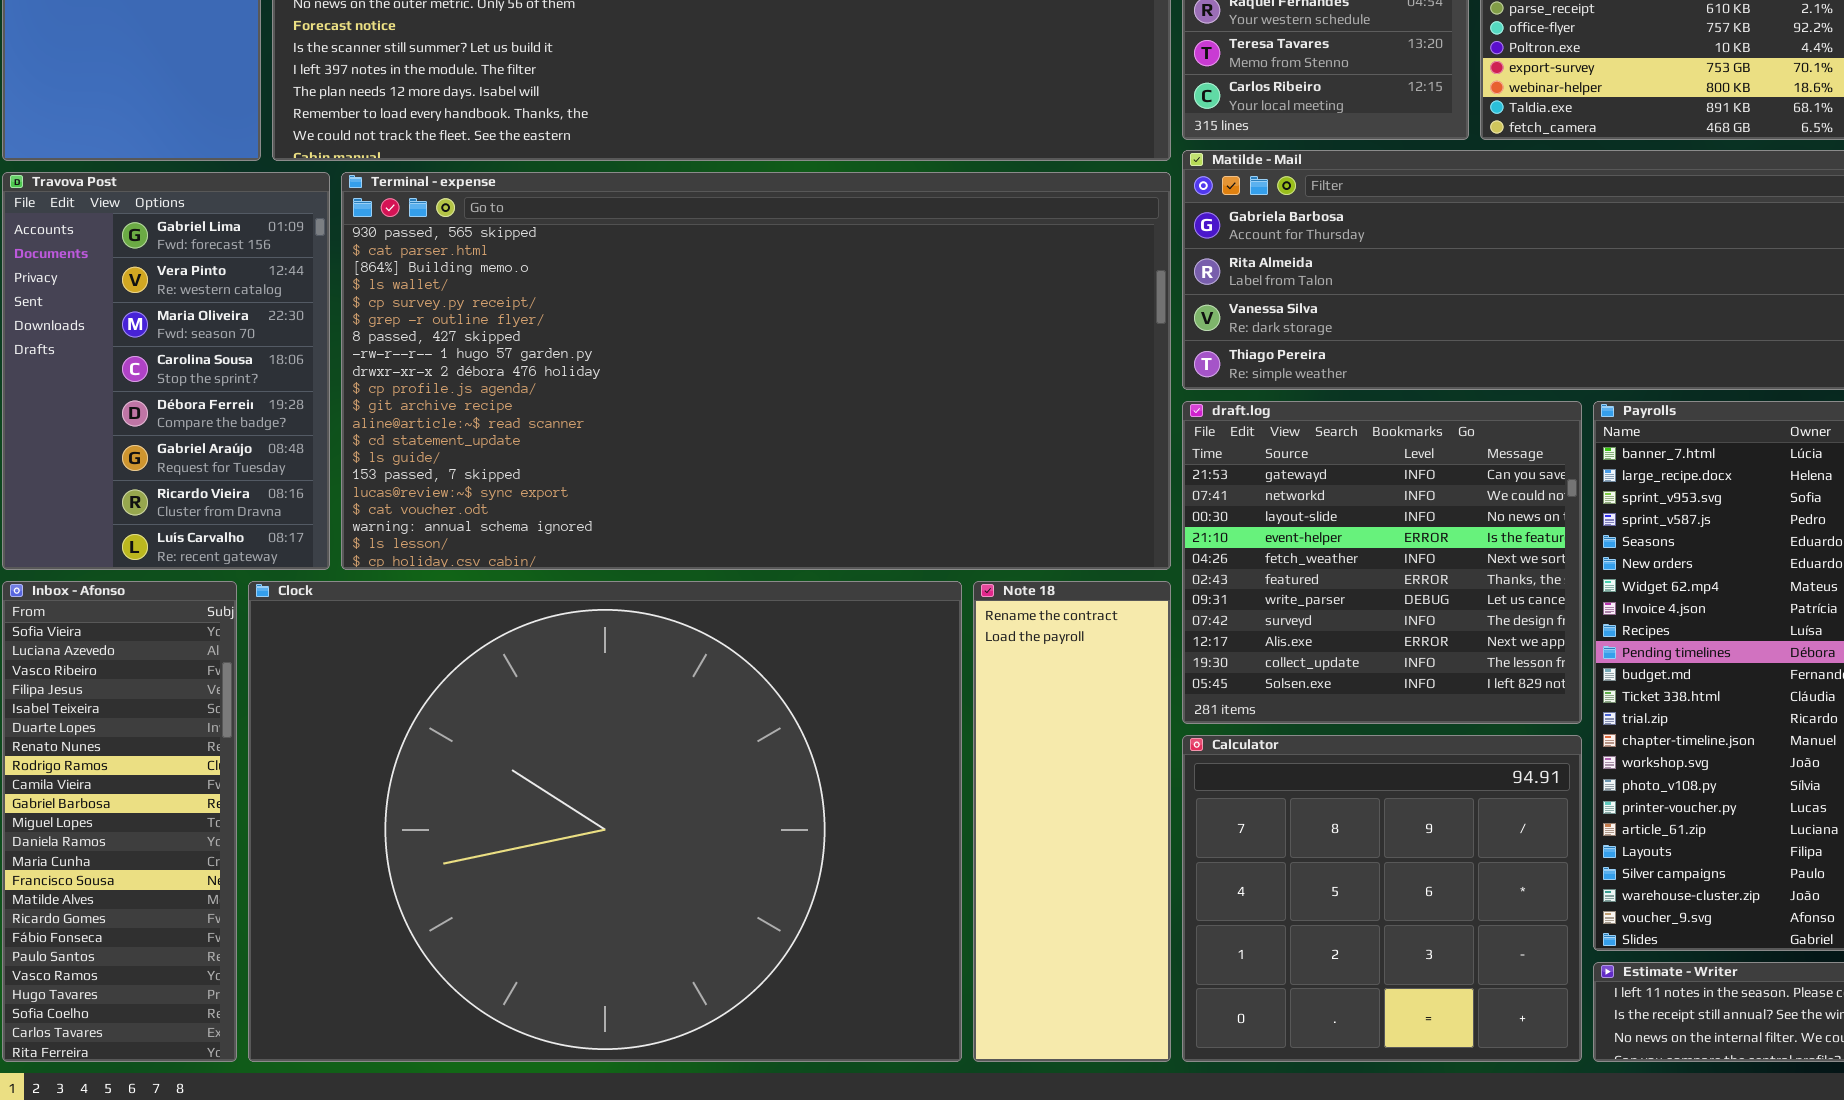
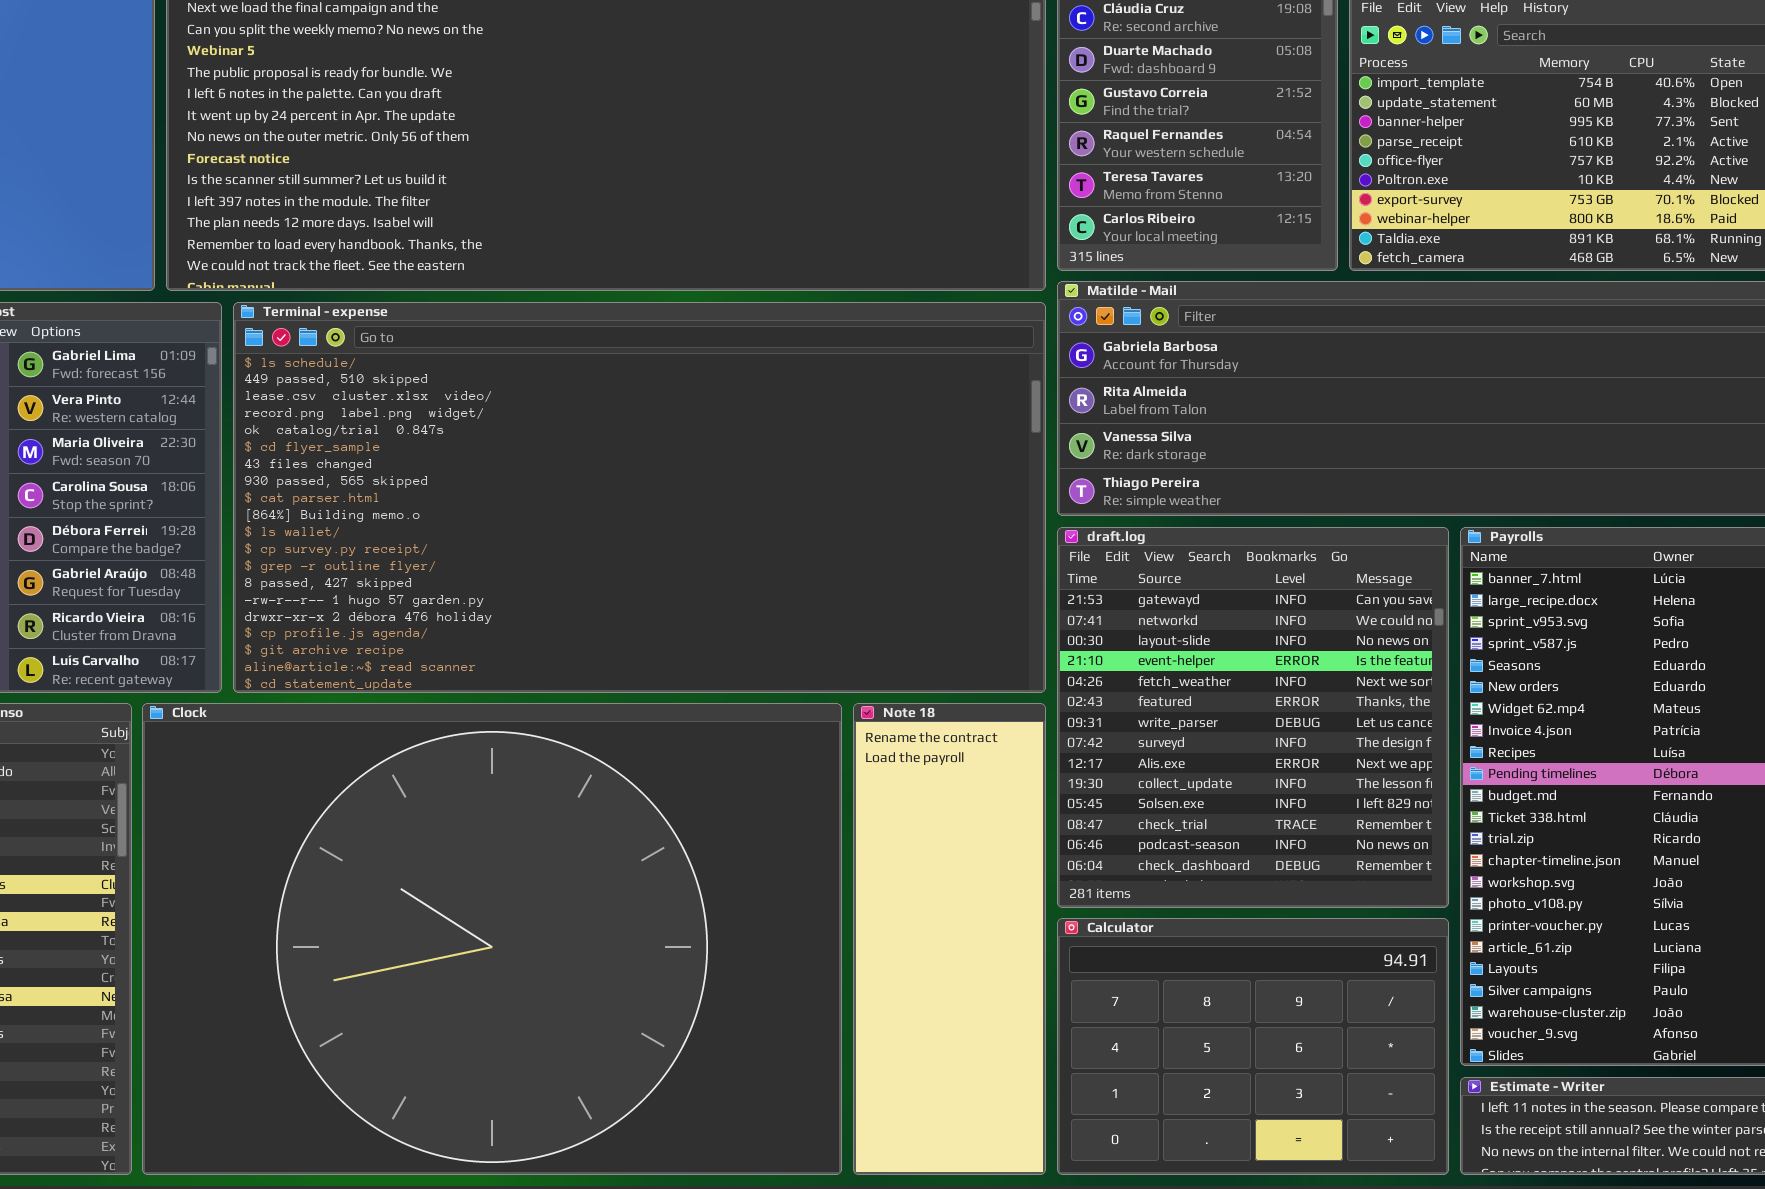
Terminal - expense: [341,172,1171,570] -> [233,302,1046,693], scrolled up 7 rows
draft.log: [1182,401,1582,724] -> [1057,527,1449,908], resized
Calculator: [1182,735,1582,1062] -> [1057,918,1449,1175], resized

